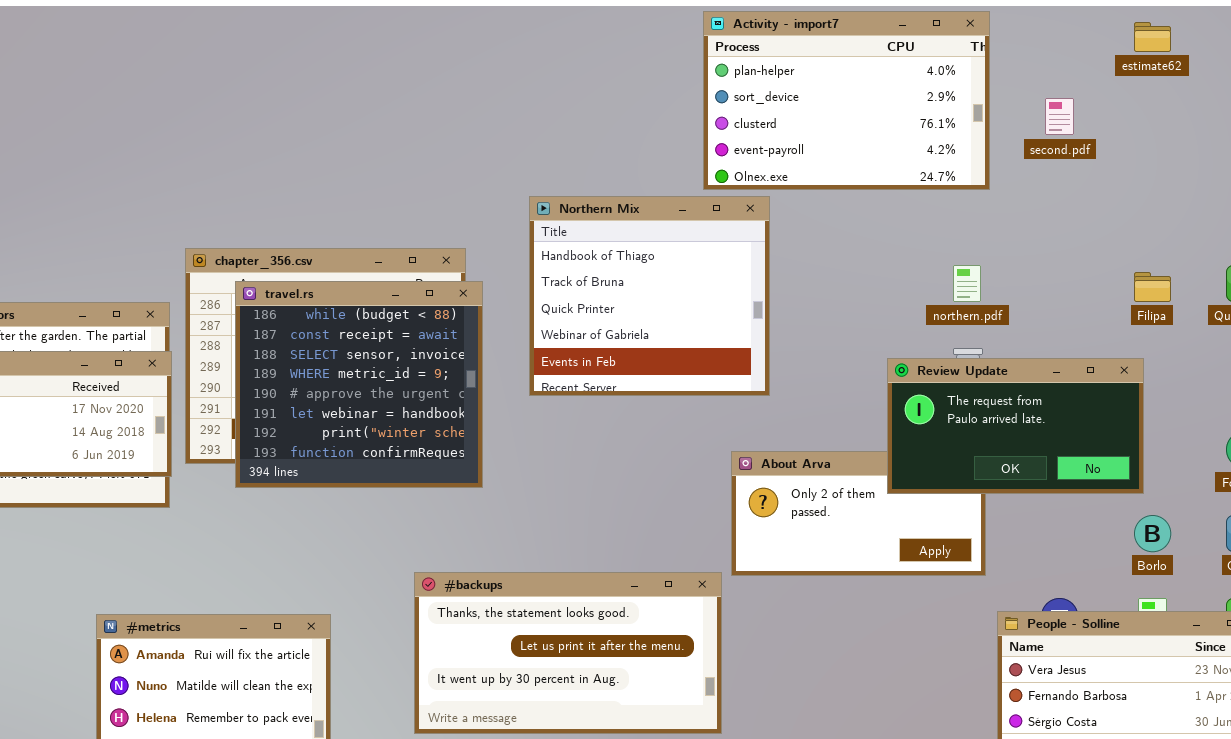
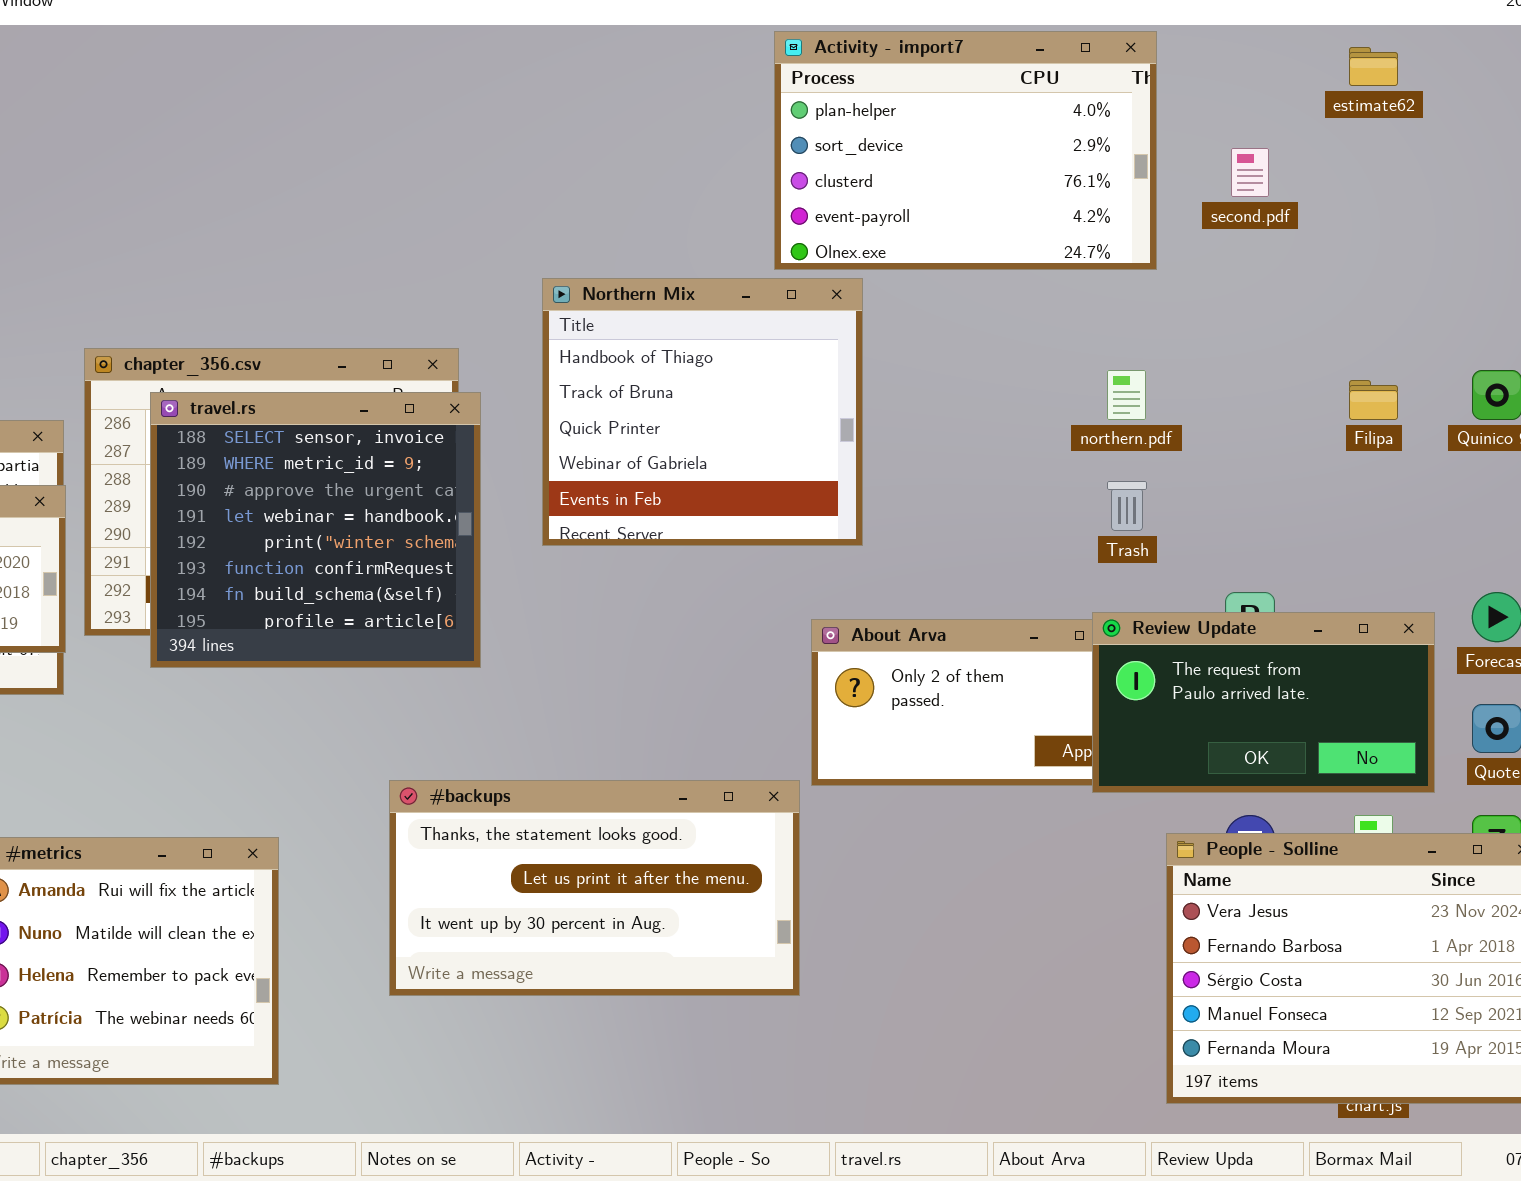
travel.rs: [235,281,483,488] -> [150,392,481,668], scrolled down 2 rows
Review Update: [887,358,1144,494] -> [1092,612,1435,793], moved

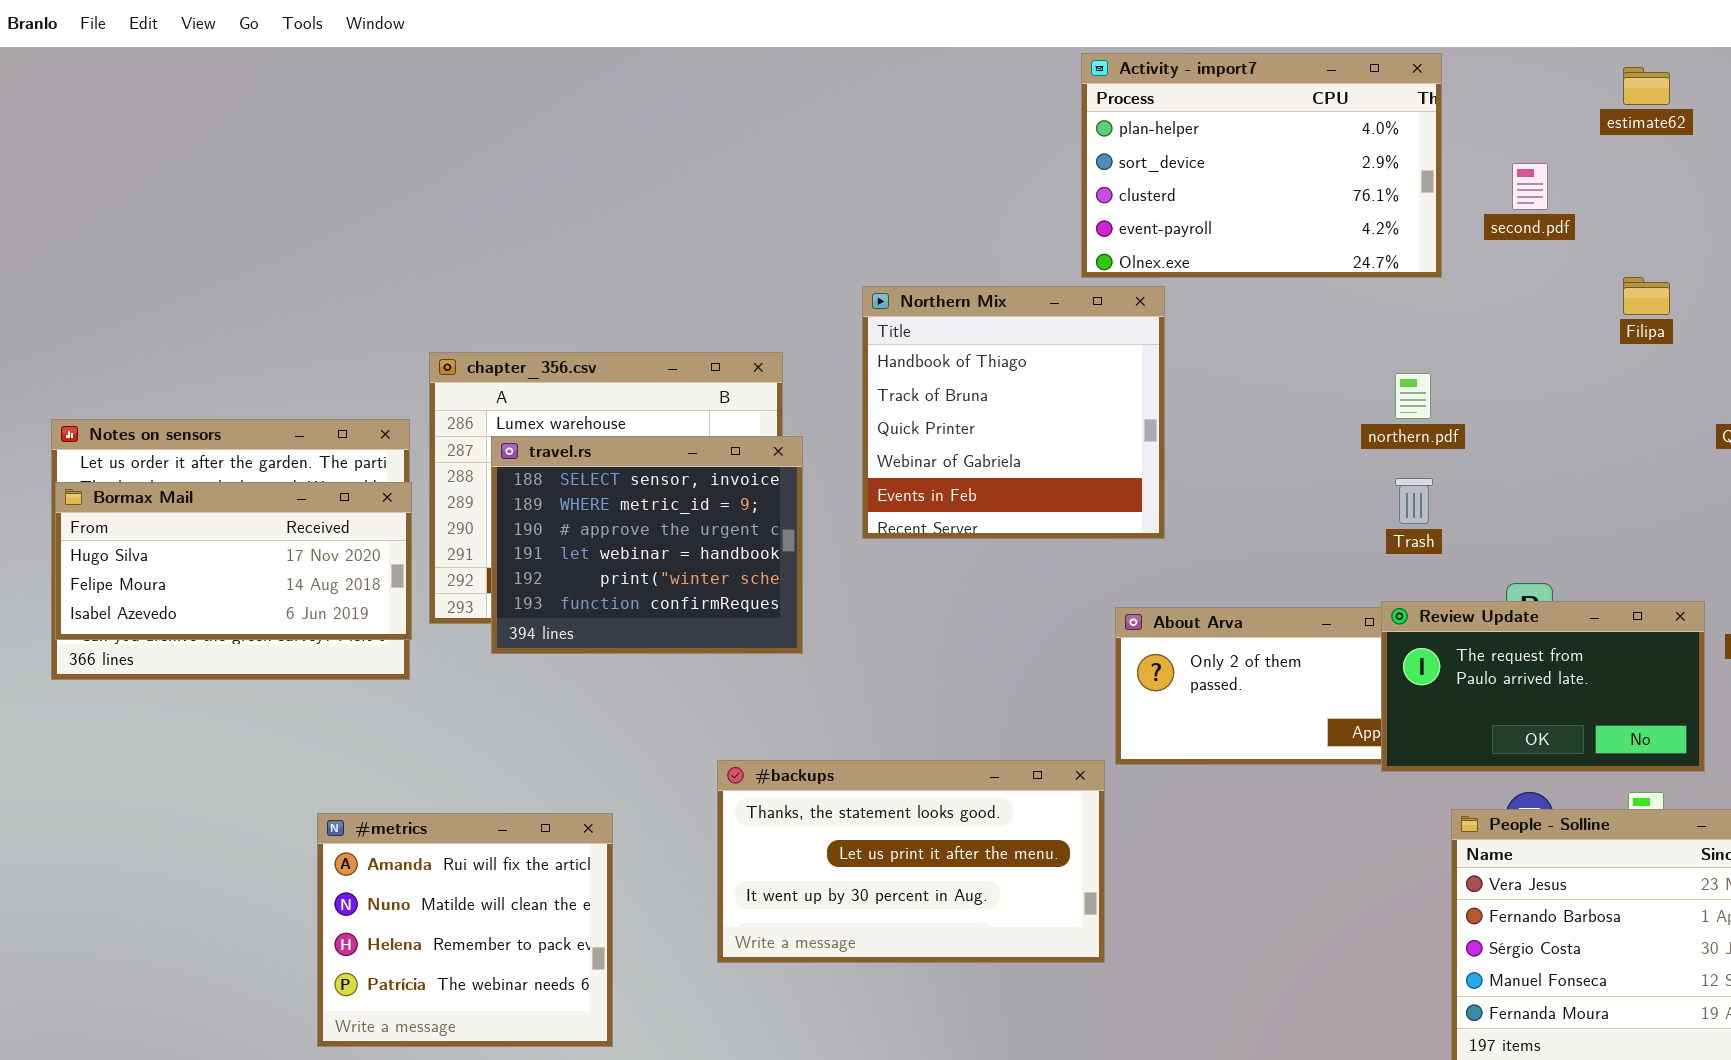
Filipa: [1349,380,1398,420] -> [1623,277,1670,315], moved
travel.rs: [150,392,481,668] -> [491,436,803,654], resized

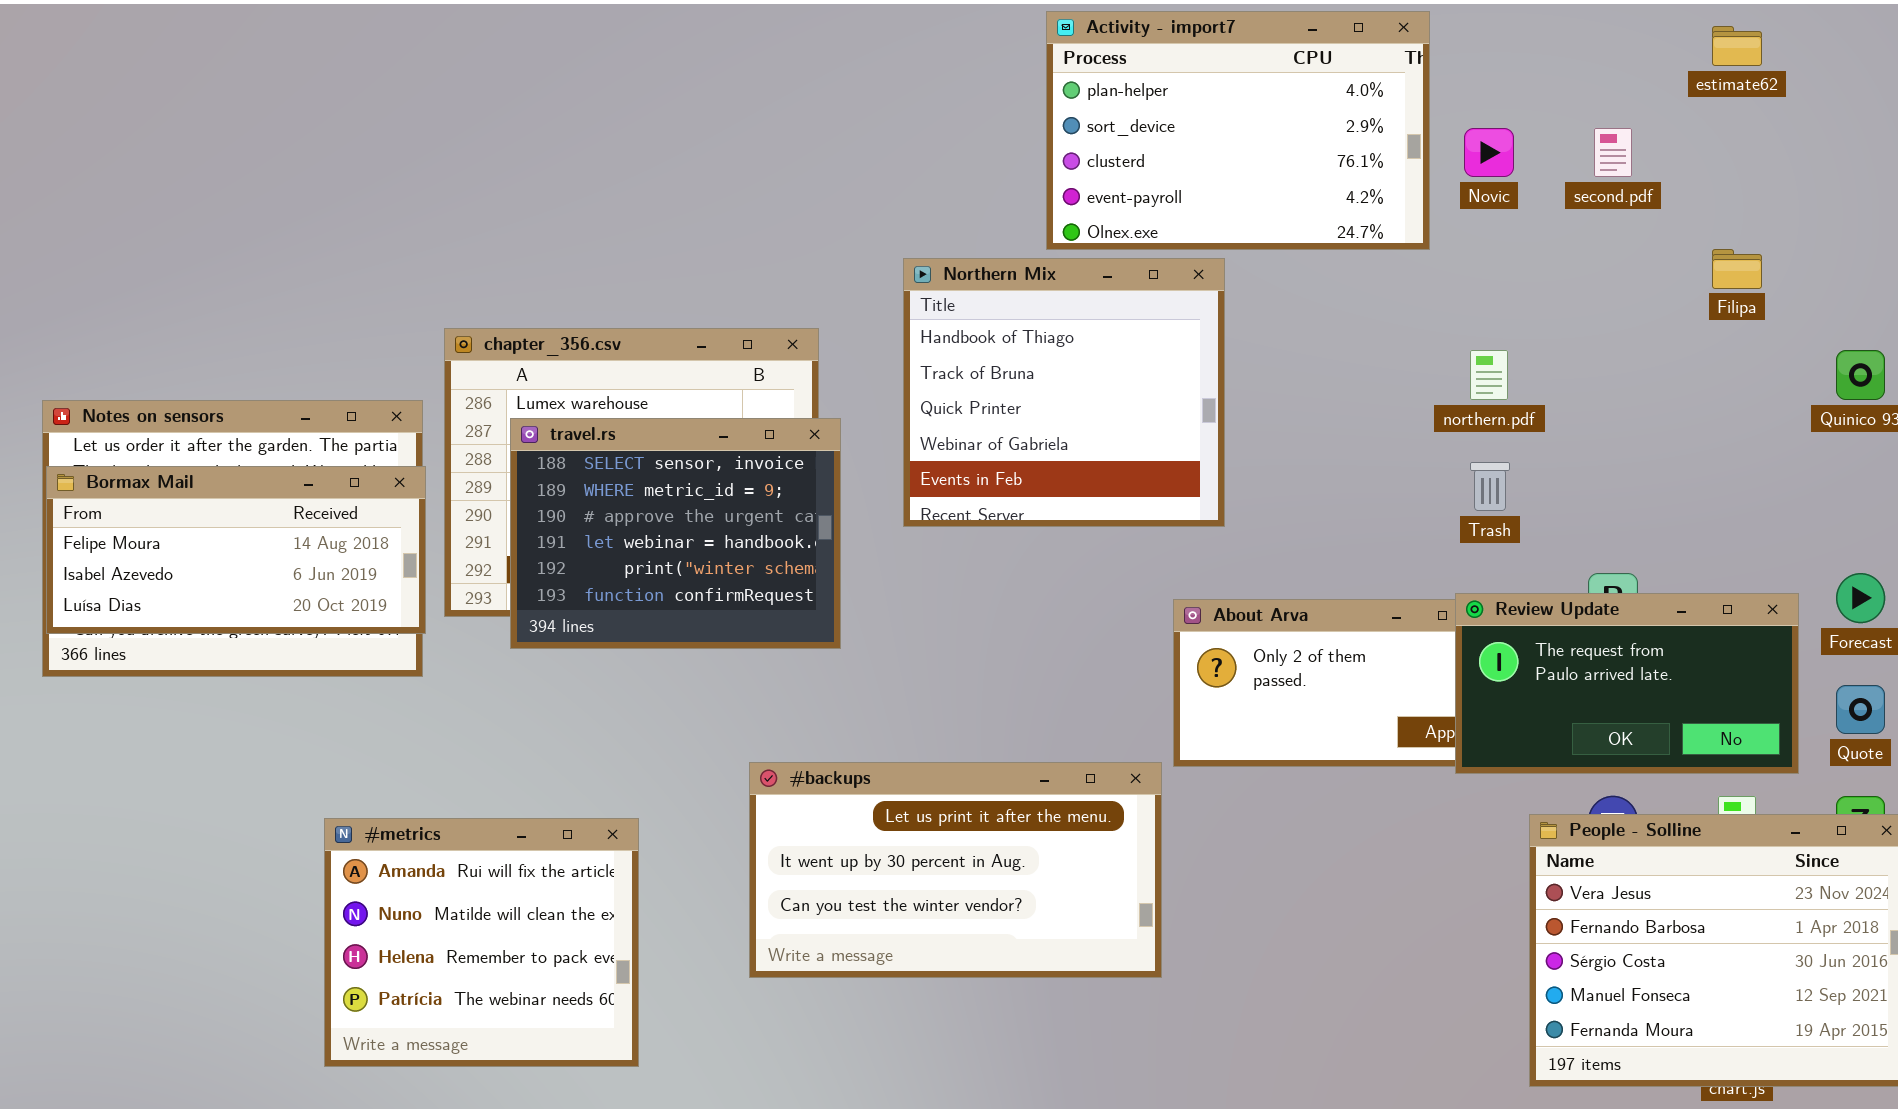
Activity - import7: [1081,53,1442,278] -> [1046,11,1430,250], moved
Bormax Mail: [55,482,412,640] -> [46,466,426,634], scrolled down 1 row
#backups: [717,760,1105,963] -> [749,762,1162,978], scrolled down 1 row

